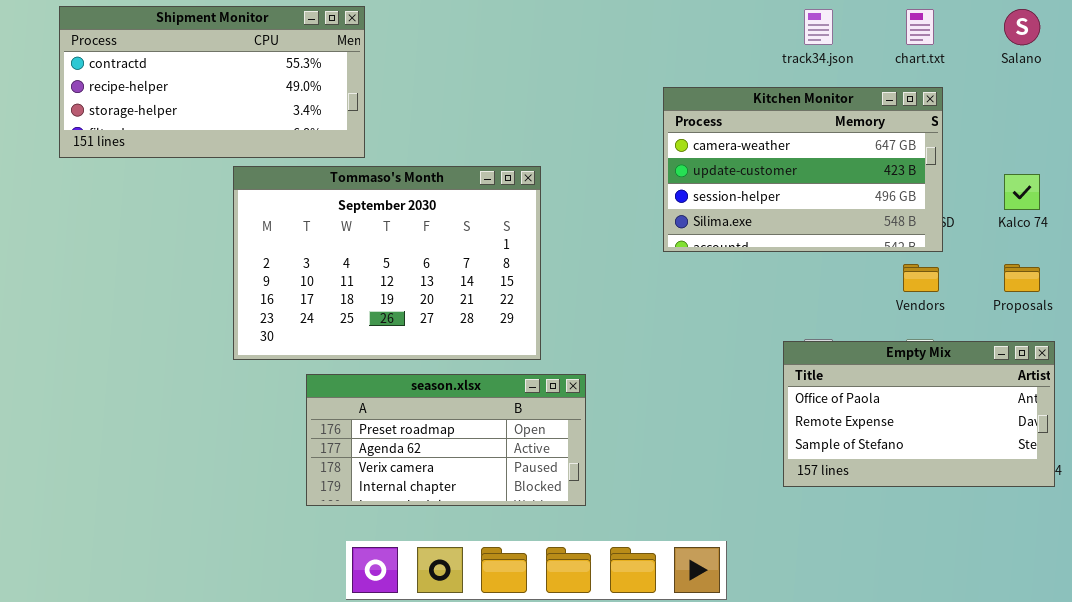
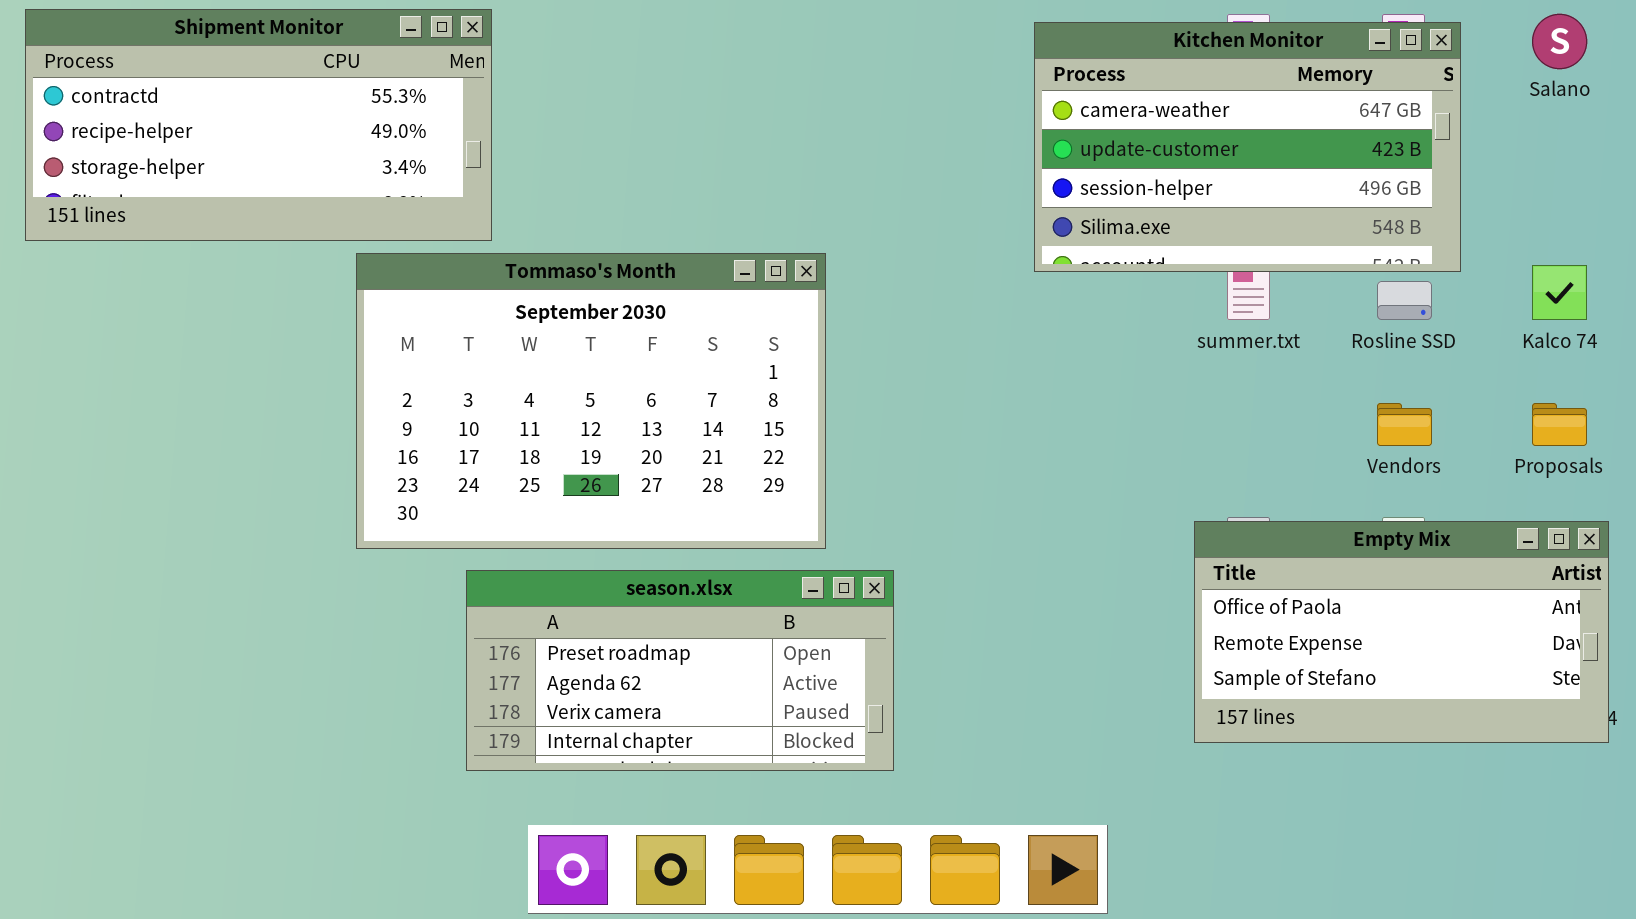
Shipment Monitor: [59,6,365,158] -> [25,9,492,241], moved
Kitchen Monitor: [663,87,943,252] -> [1034,22,1461,272], moved

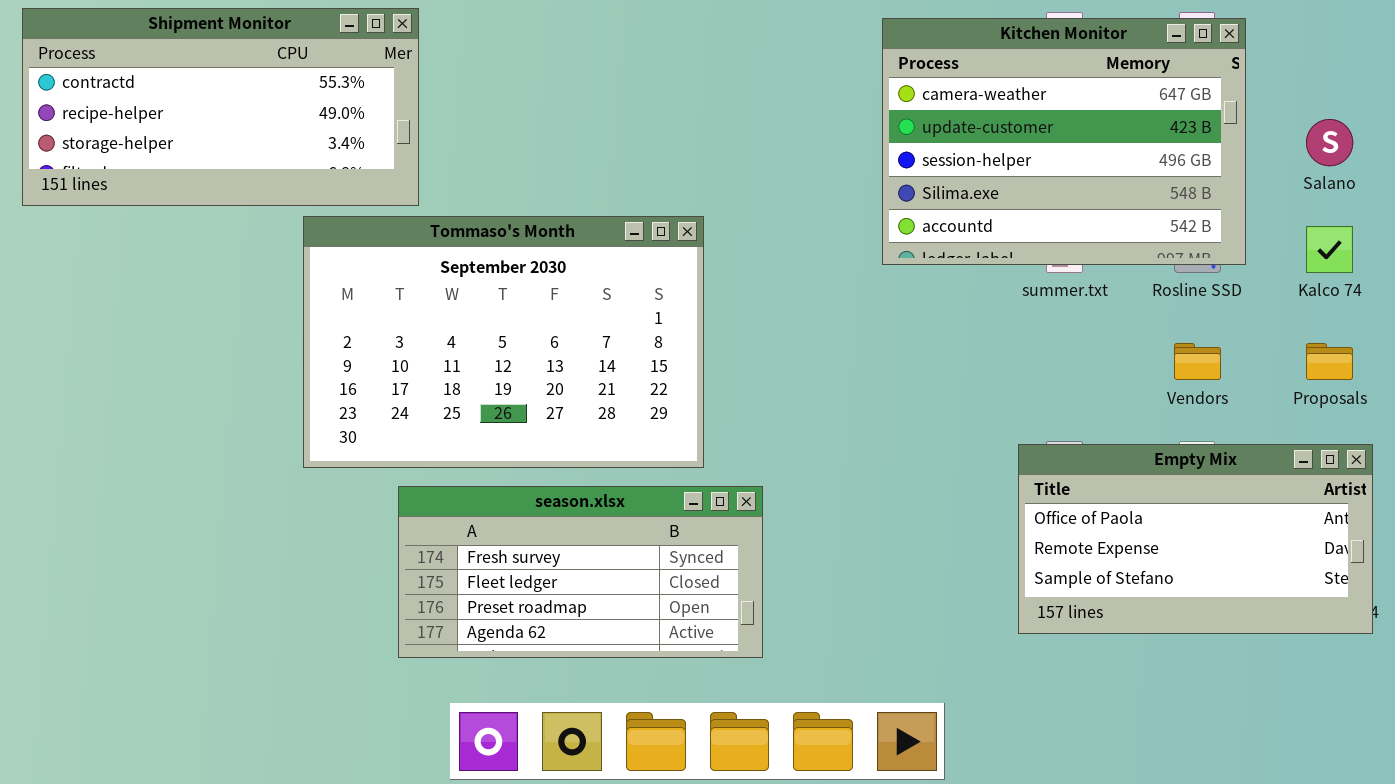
Salano: [1532,14,1587,69] -> [1306,119,1353,166], moved
Kitchen Monitor: [1034,22,1461,272] -> [882,18,1246,265], resized
season.xlsx: [466,570,894,771] -> [398,486,763,658], scrolled up 2 rows

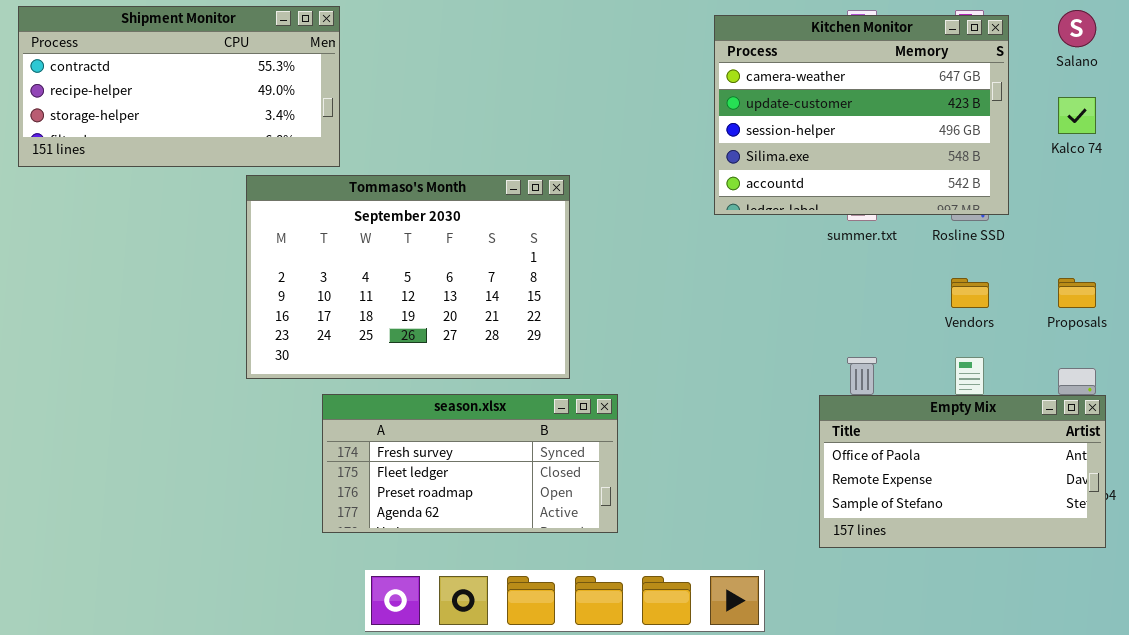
Salano: [1306,119,1353,166] -> [1058,10,1096,47], moved
Kalco 74: [1306,226,1353,273] -> [1058,97,1096,134], moved
Empty Mix: [1018,444,1373,634] -> [819,395,1106,548], moved

